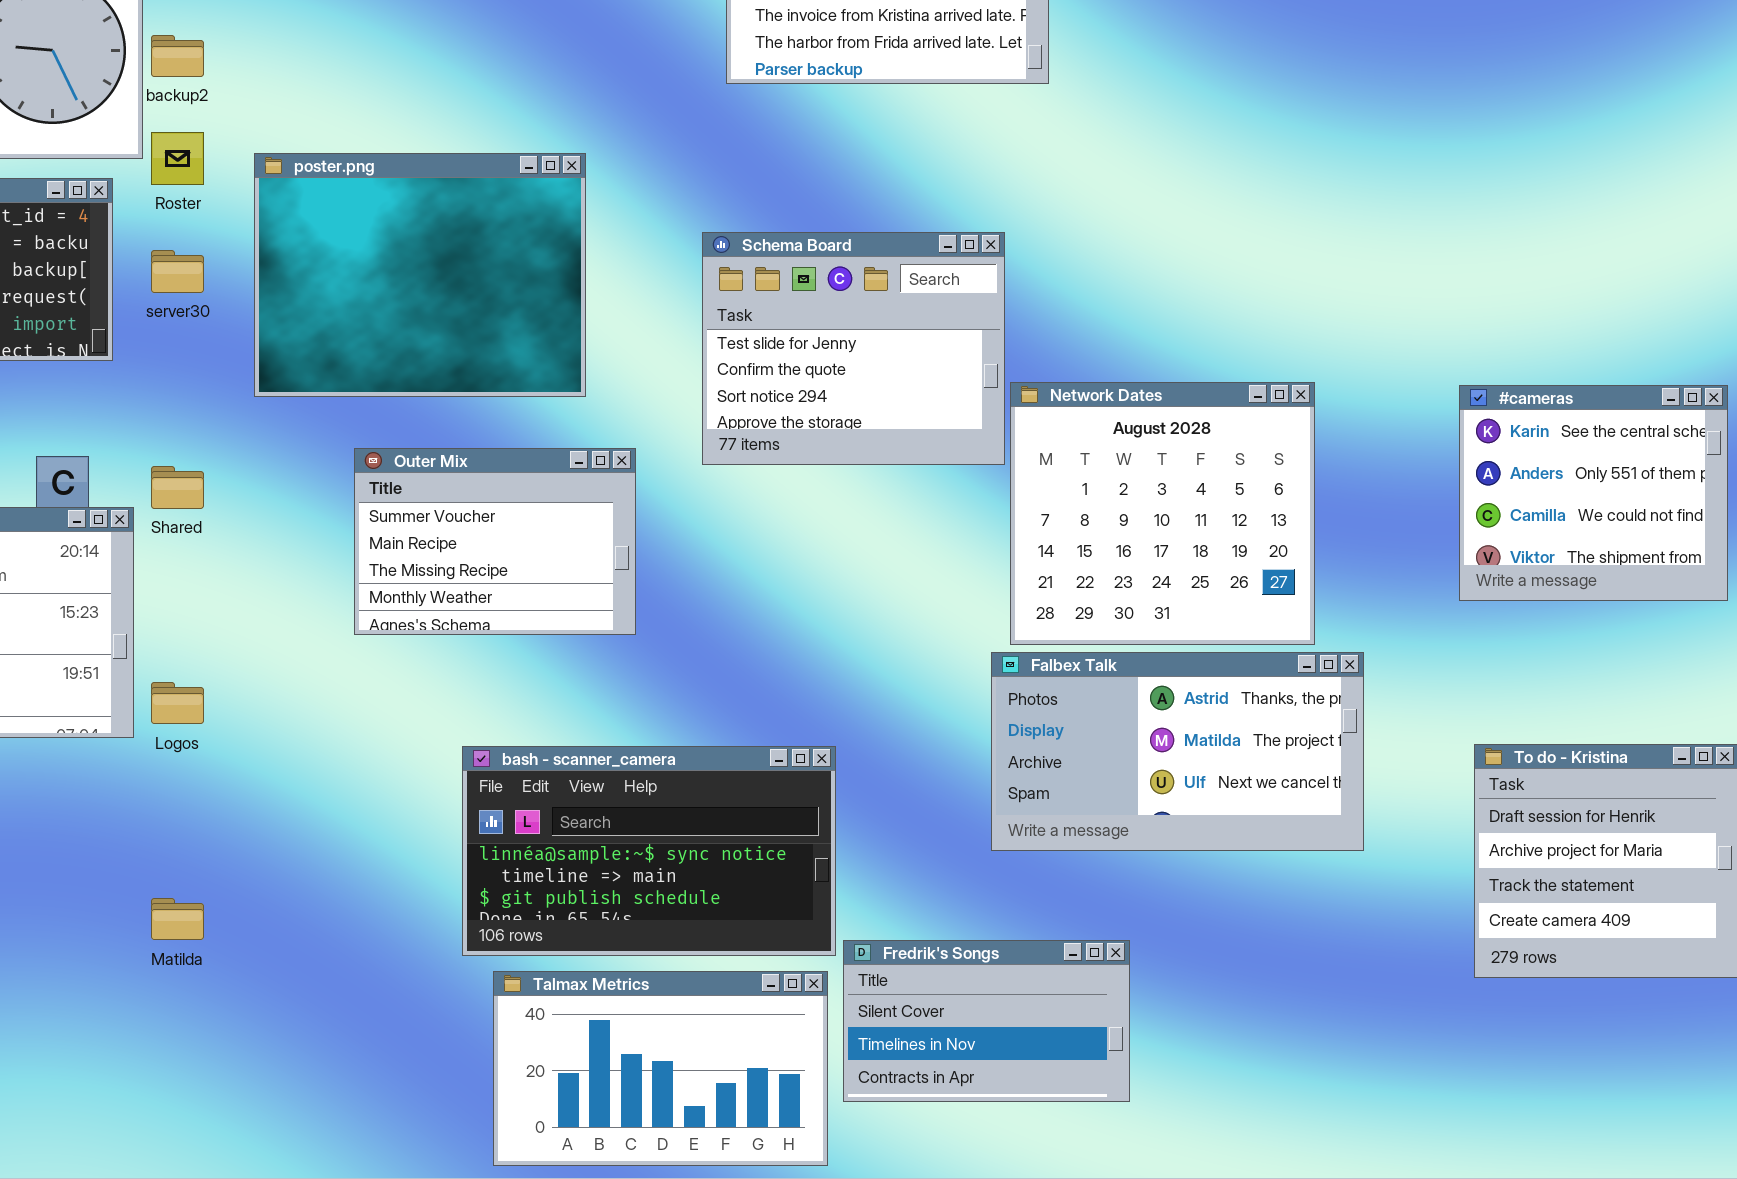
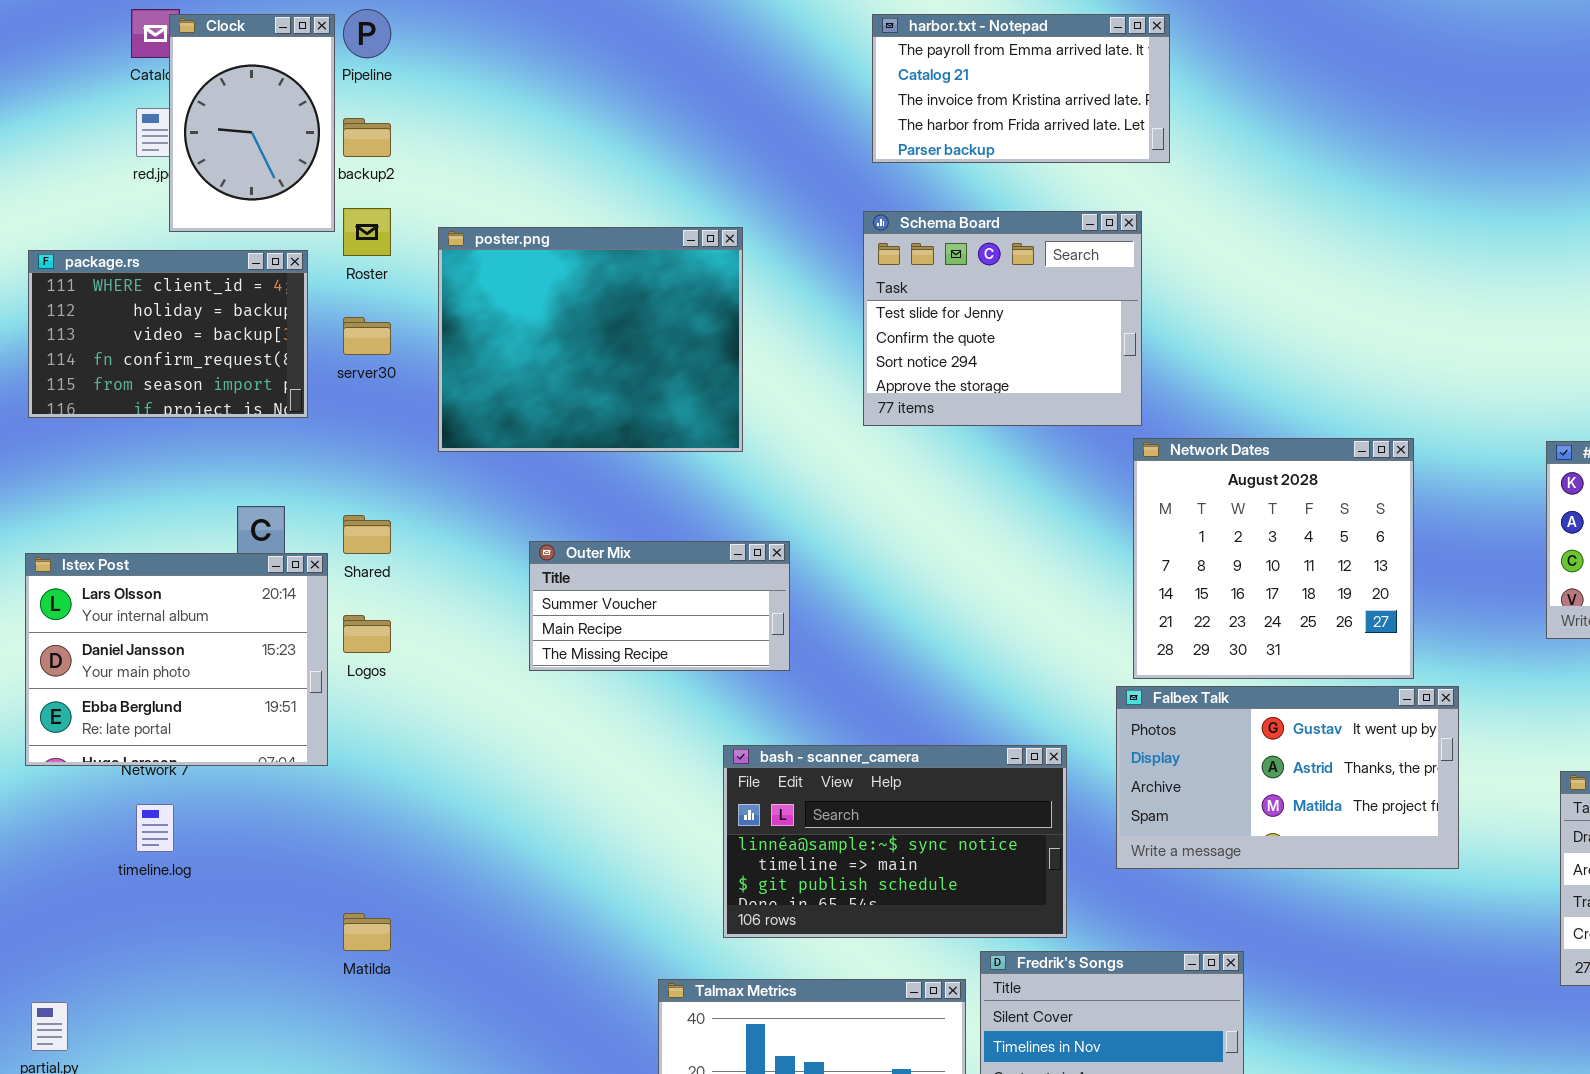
Schema Board: [702,232,1005,465] -> [863,211,1142,426], moved
Outer Mix: [354,448,636,635] -> [529,541,790,671], resized
Falbex Talk: [991,652,1364,851] -> [1116,686,1459,869], scrolled up 1 row
Logos: [151,682,204,724] -> [343,615,391,653], moved
bash - scanner_camera: [462,746,836,956] -> [723,745,1067,938], moved

